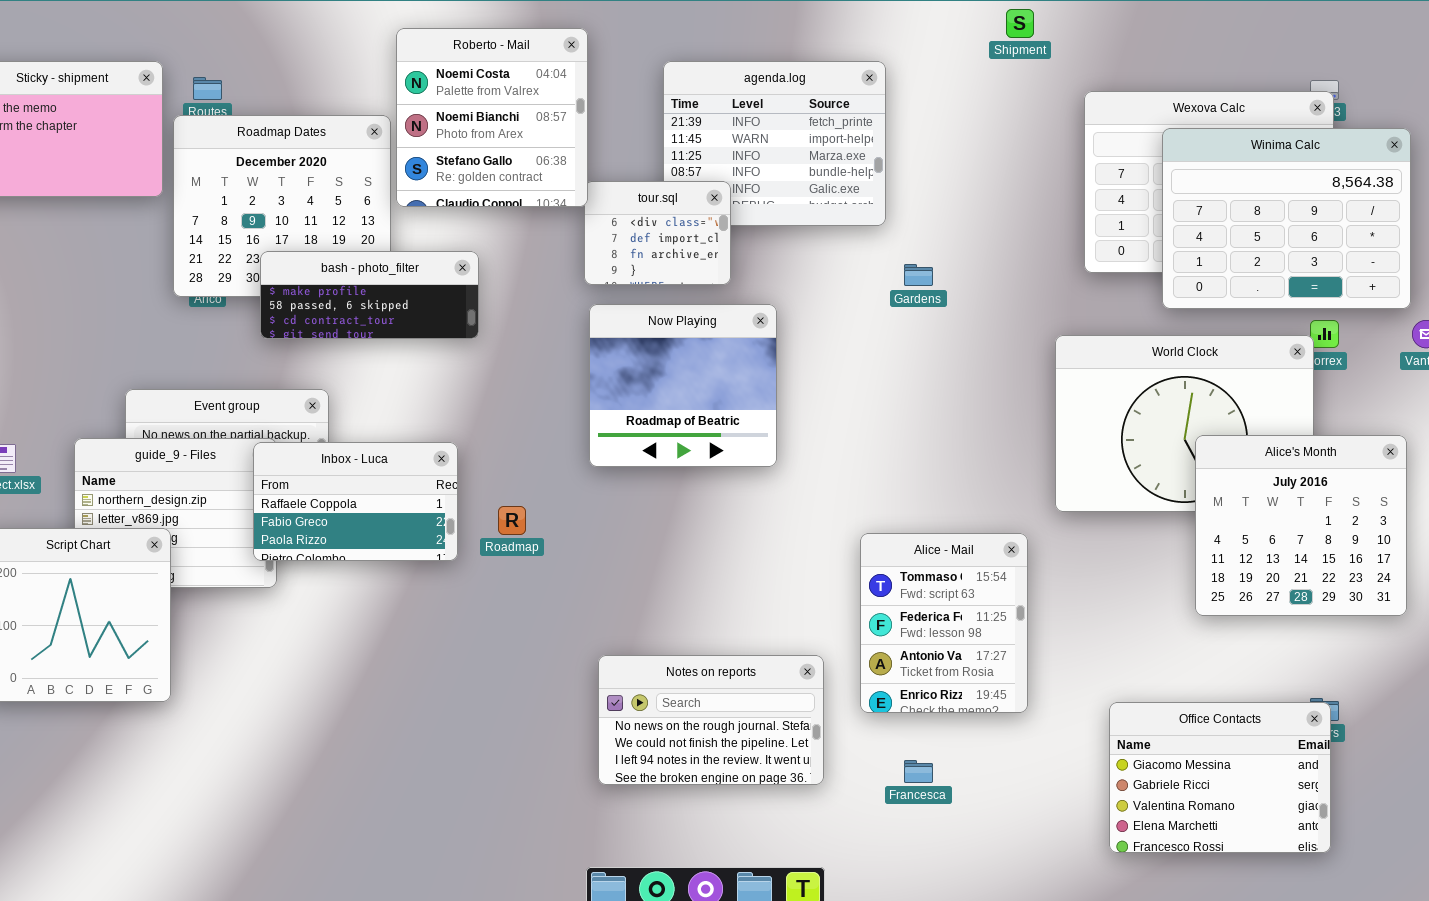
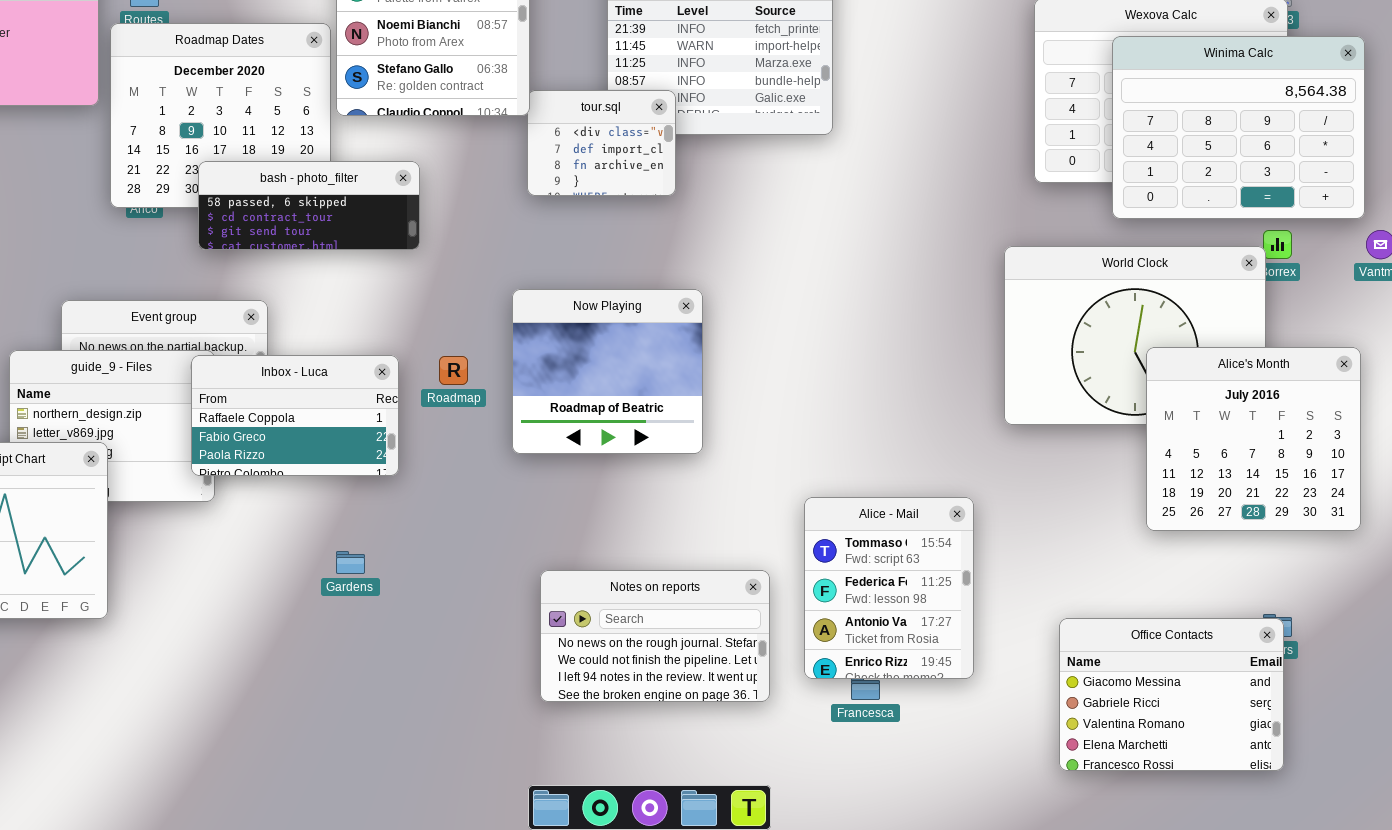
bash - photo_filter: [260,251,479,339] -> [198,161,420,250], scrolled down 1 row
Gardens: [904,264,933,286] -> [336,551,365,574], moved
Now Playing: [589,304,777,467] -> [512,289,703,454], moved
Roadmap: [498,506,526,535] -> [439,356,468,385], moved
Alice - Mail: [860,533,1028,713] -> [804,497,974,679], moved

